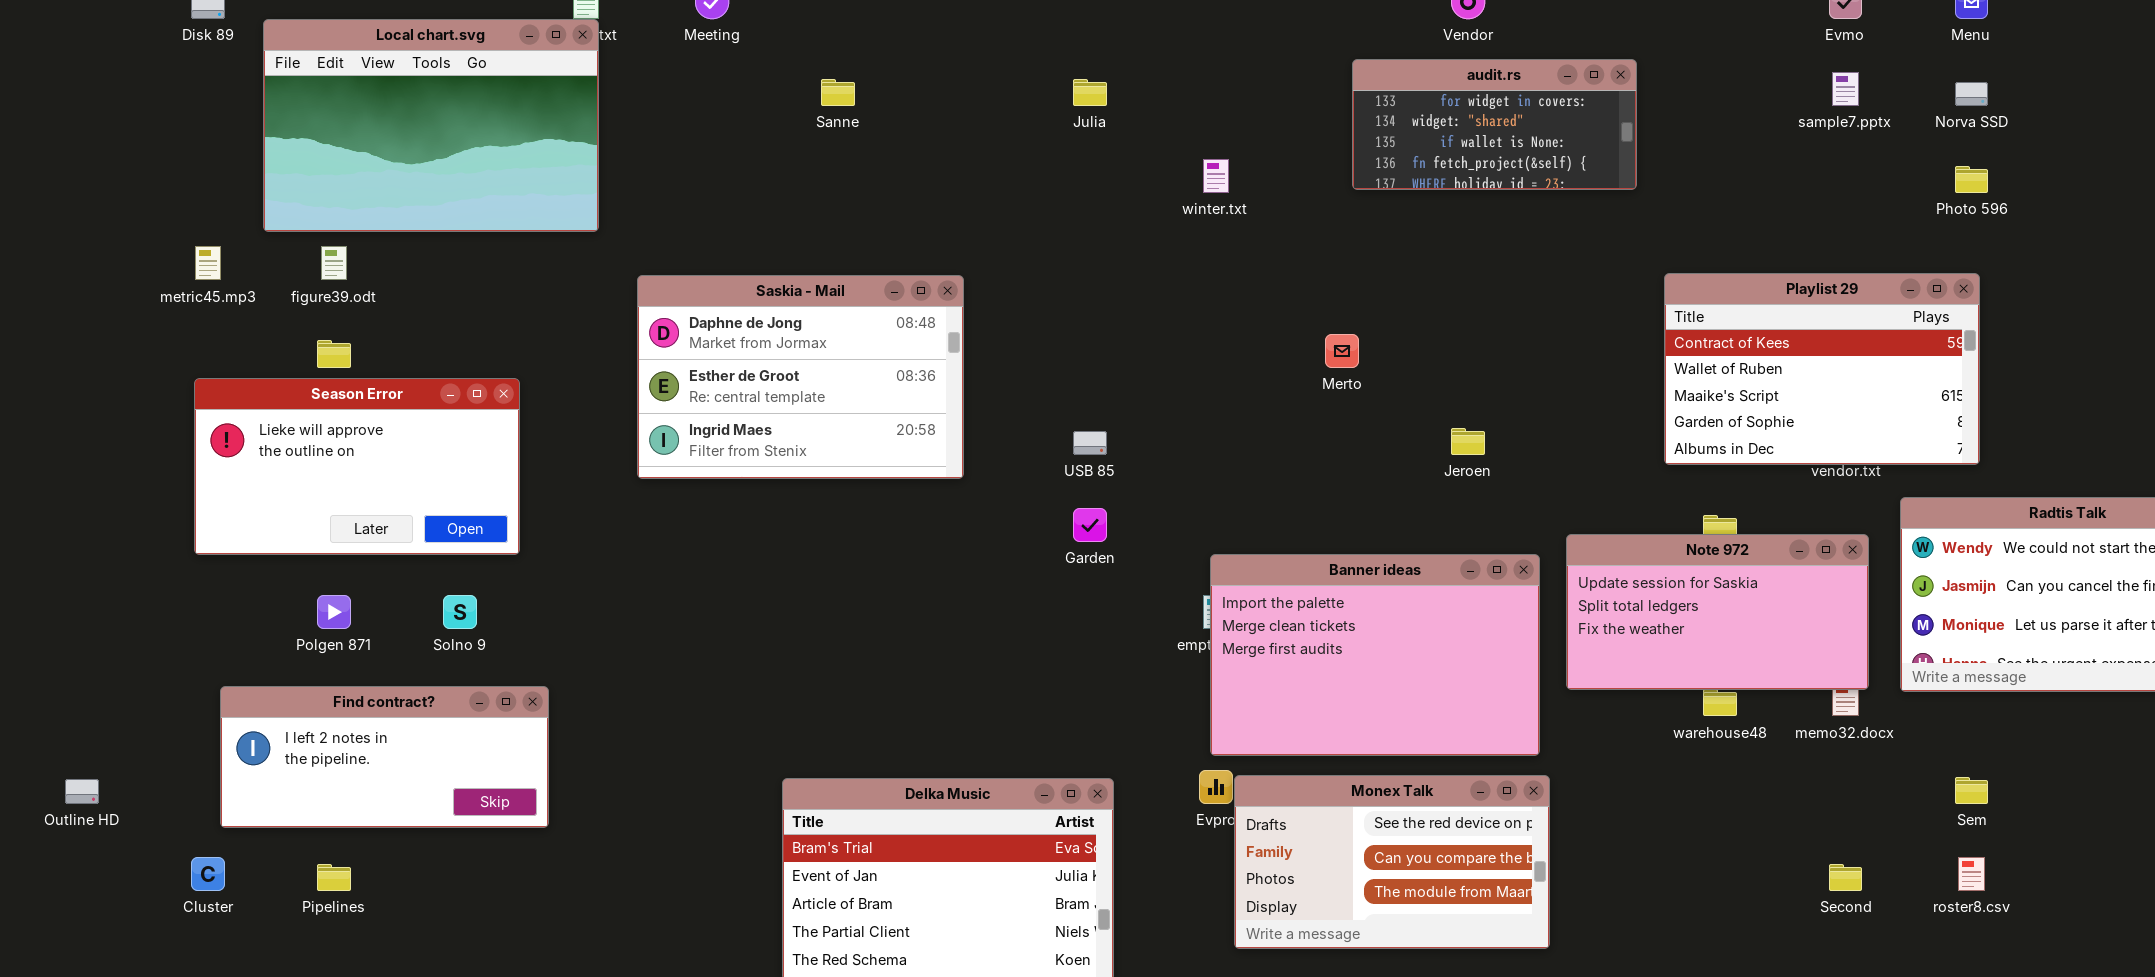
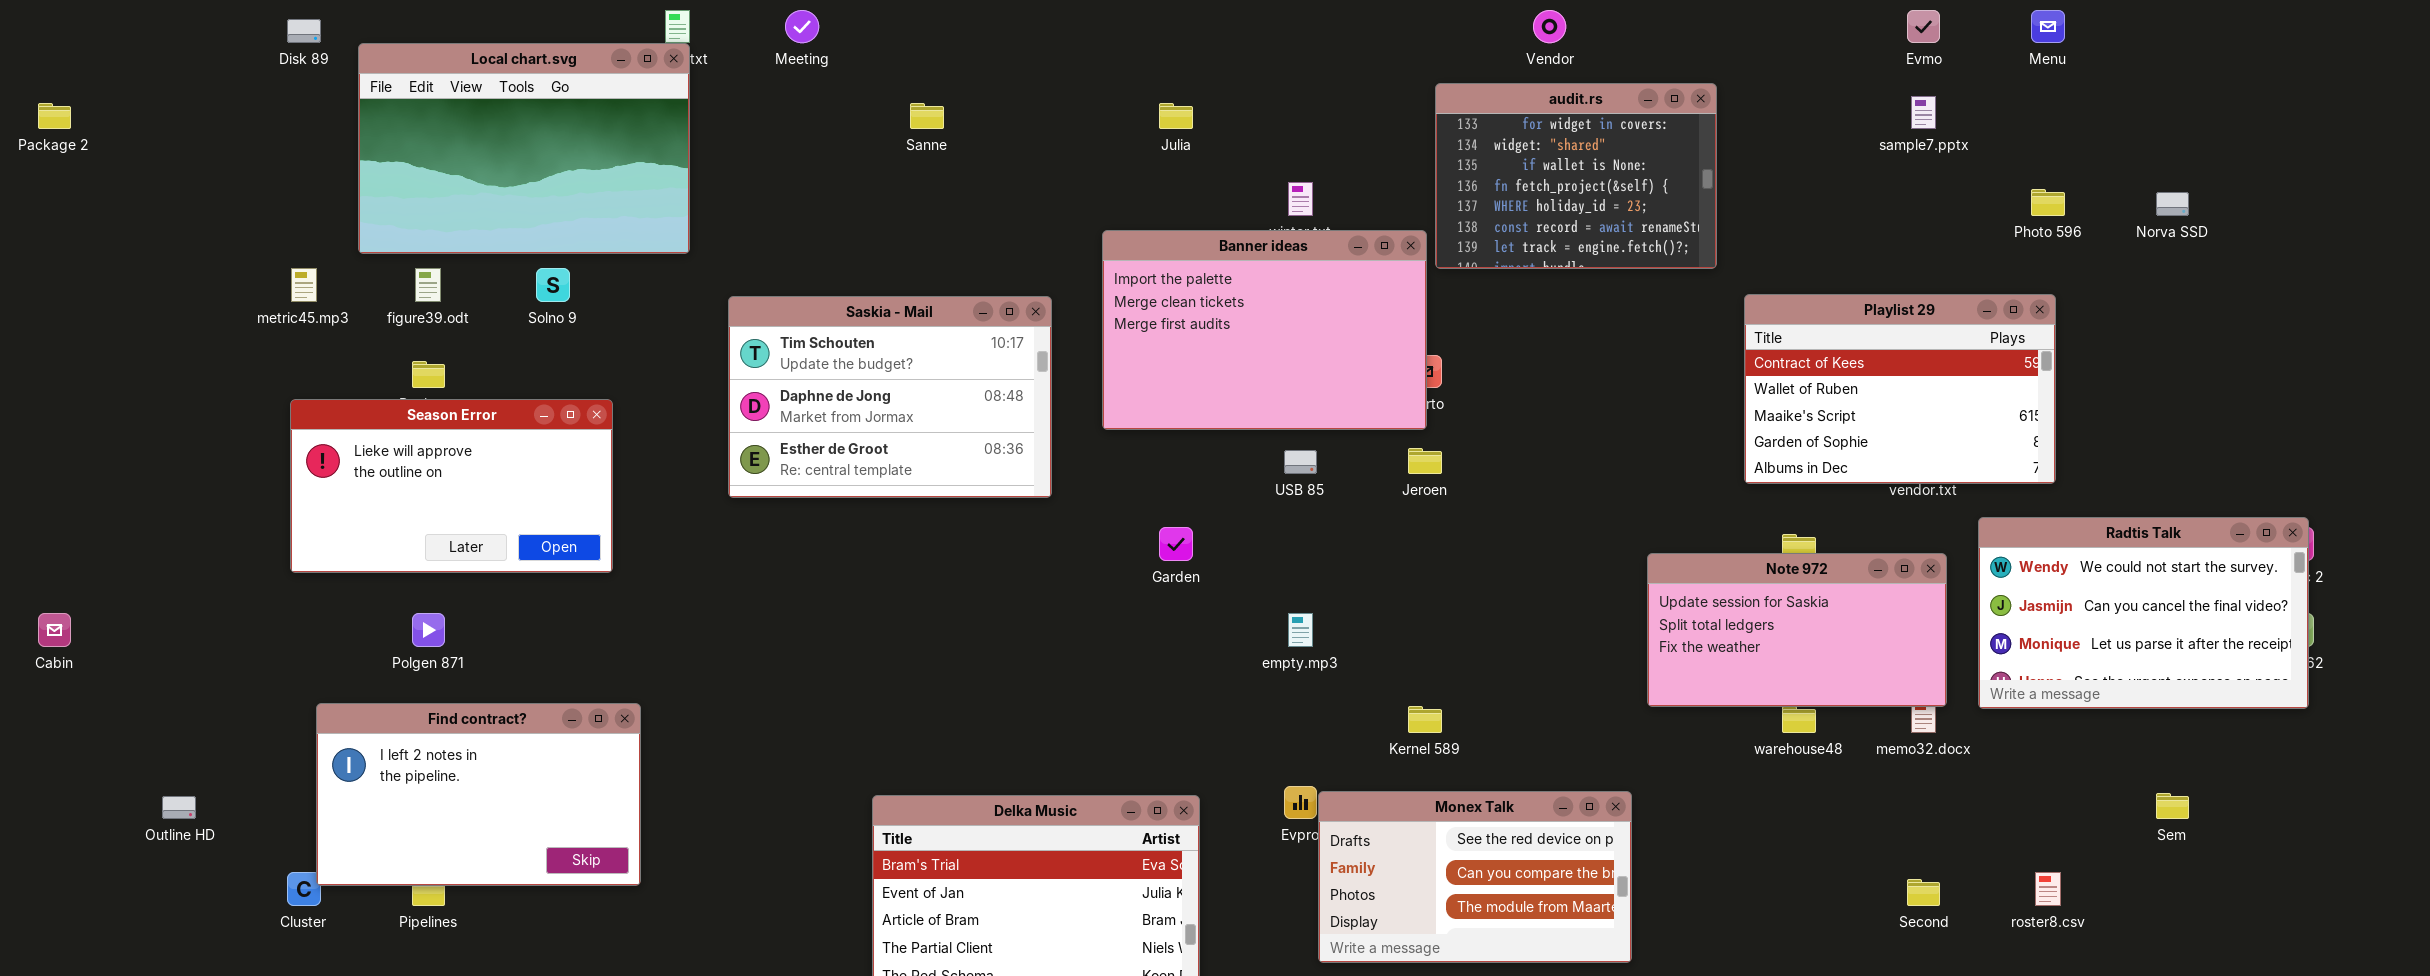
audit.rs: [1352,59,1637,190] -> [1435,83,1717,269], resized
Norva SSD: [1955,82,1988,106] -> [2156,192,2189,216], moved
Saskia - Mail: [637,275,964,479] -> [728,296,1052,498], scrolled up 1 row
Jeroen: [1451,428,1485,455] -> [1408,448,1442,474], moved
USB 85: [1073,431,1107,455] -> [1284,450,1317,474], moved
Banner ideas: [1210,554,1540,756] -> [1102,230,1427,430], moved
Solno 9: [443,595,477,629] -> [536,268,570,302], moved
Find contract?: [220,686,549,828] -> [316,703,641,886], resized
Sem: [1955,777,1988,804] -> [2156,793,2189,819], moved

